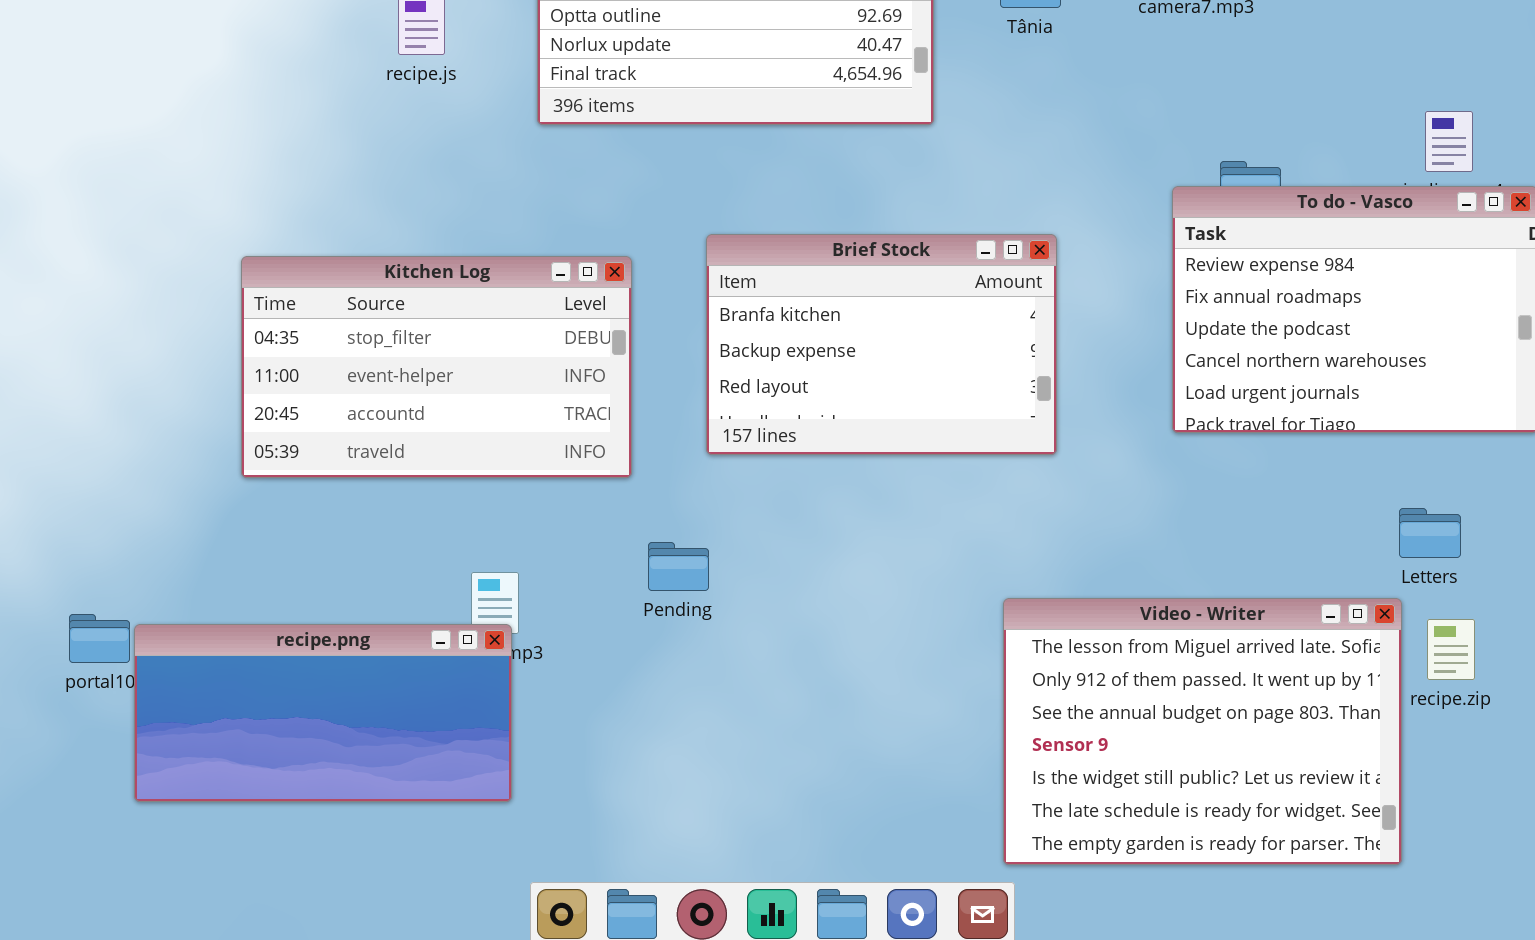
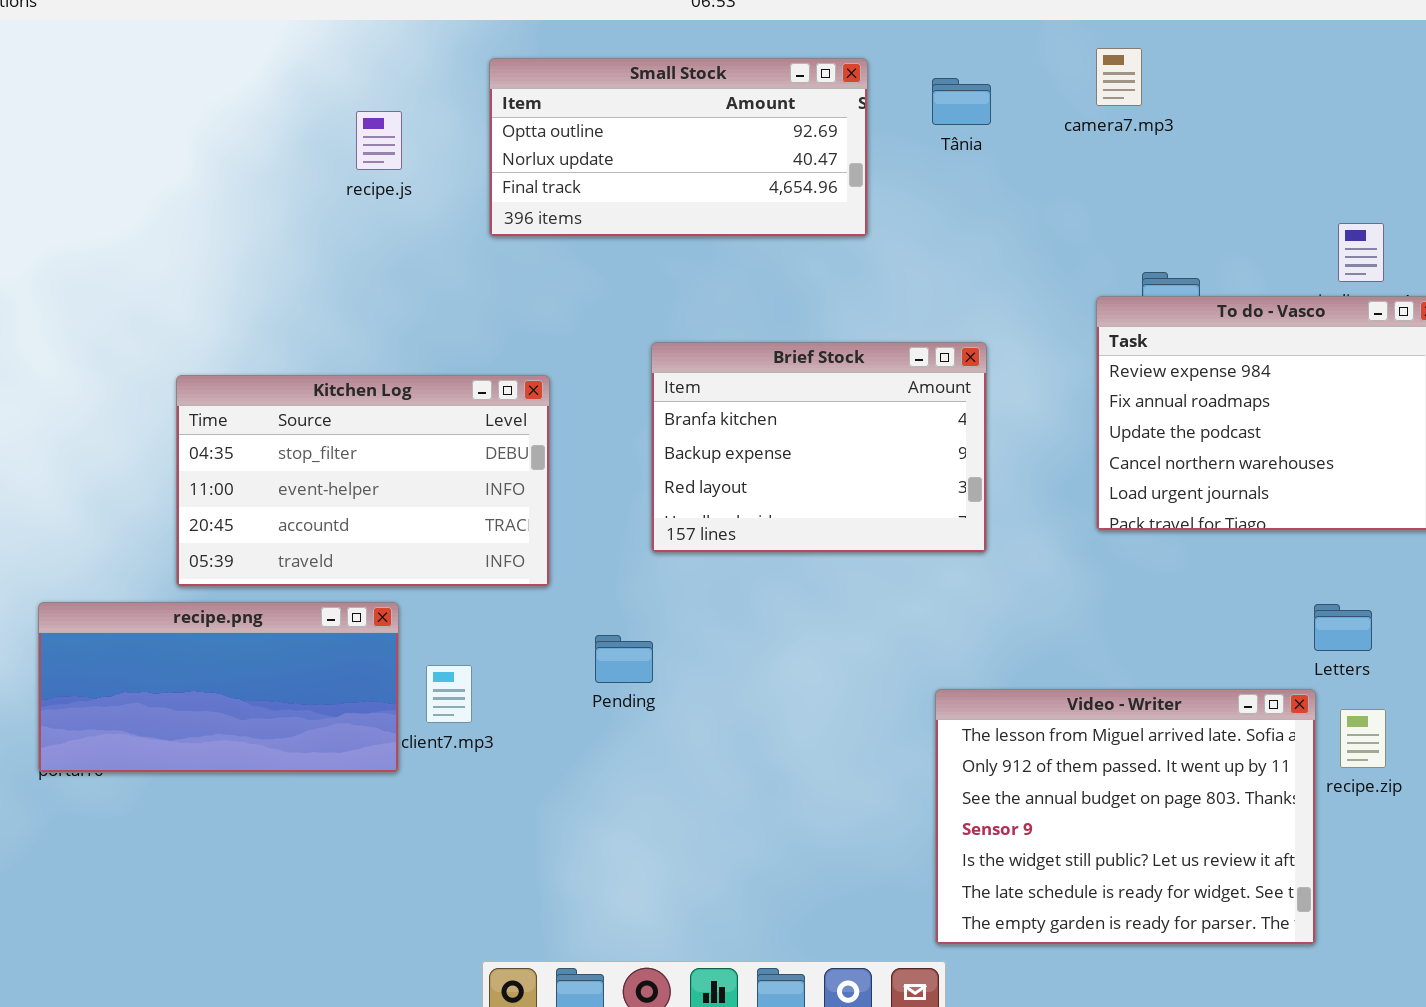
Kitchen Log: [241,256,632,478] -> [176,375,550,587], moved
recipe.png: [134,624,512,802] -> [38,602,399,773], moved

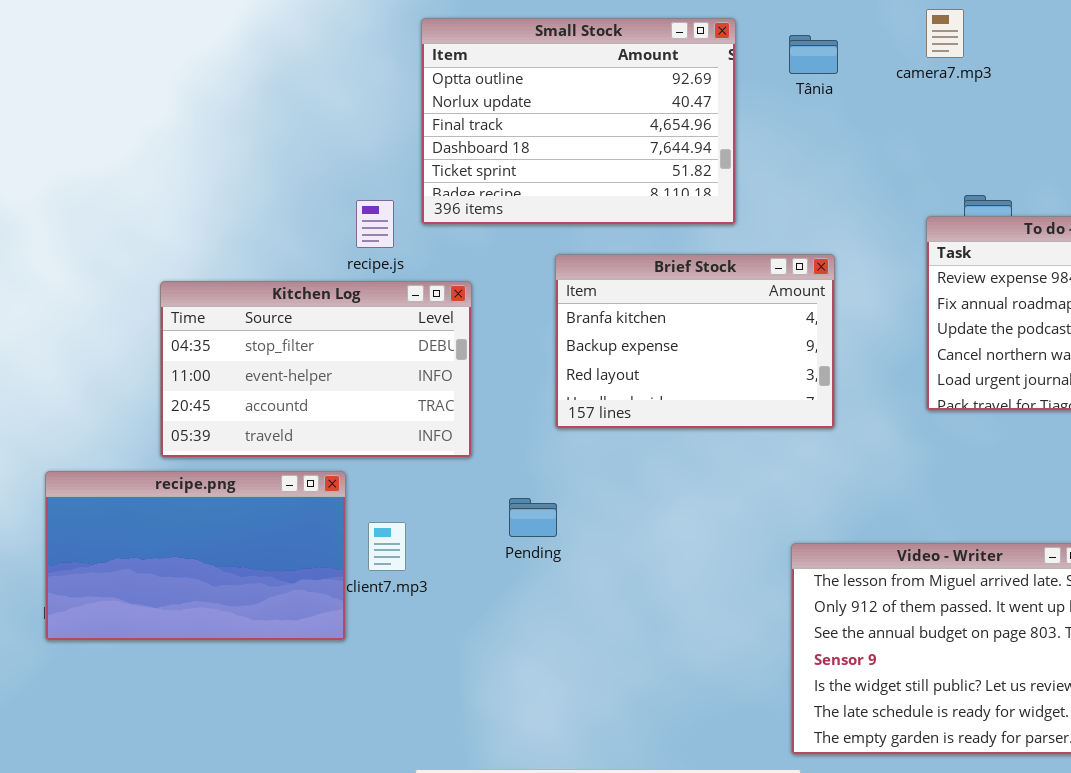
Small Stock: [489,58,868,237] -> [421,18,736,225], resized
recipe.js: [356,111,402,170] -> [356,200,394,248], moved
recipe.png: [38,602,399,773] -> [45,471,346,641], resized

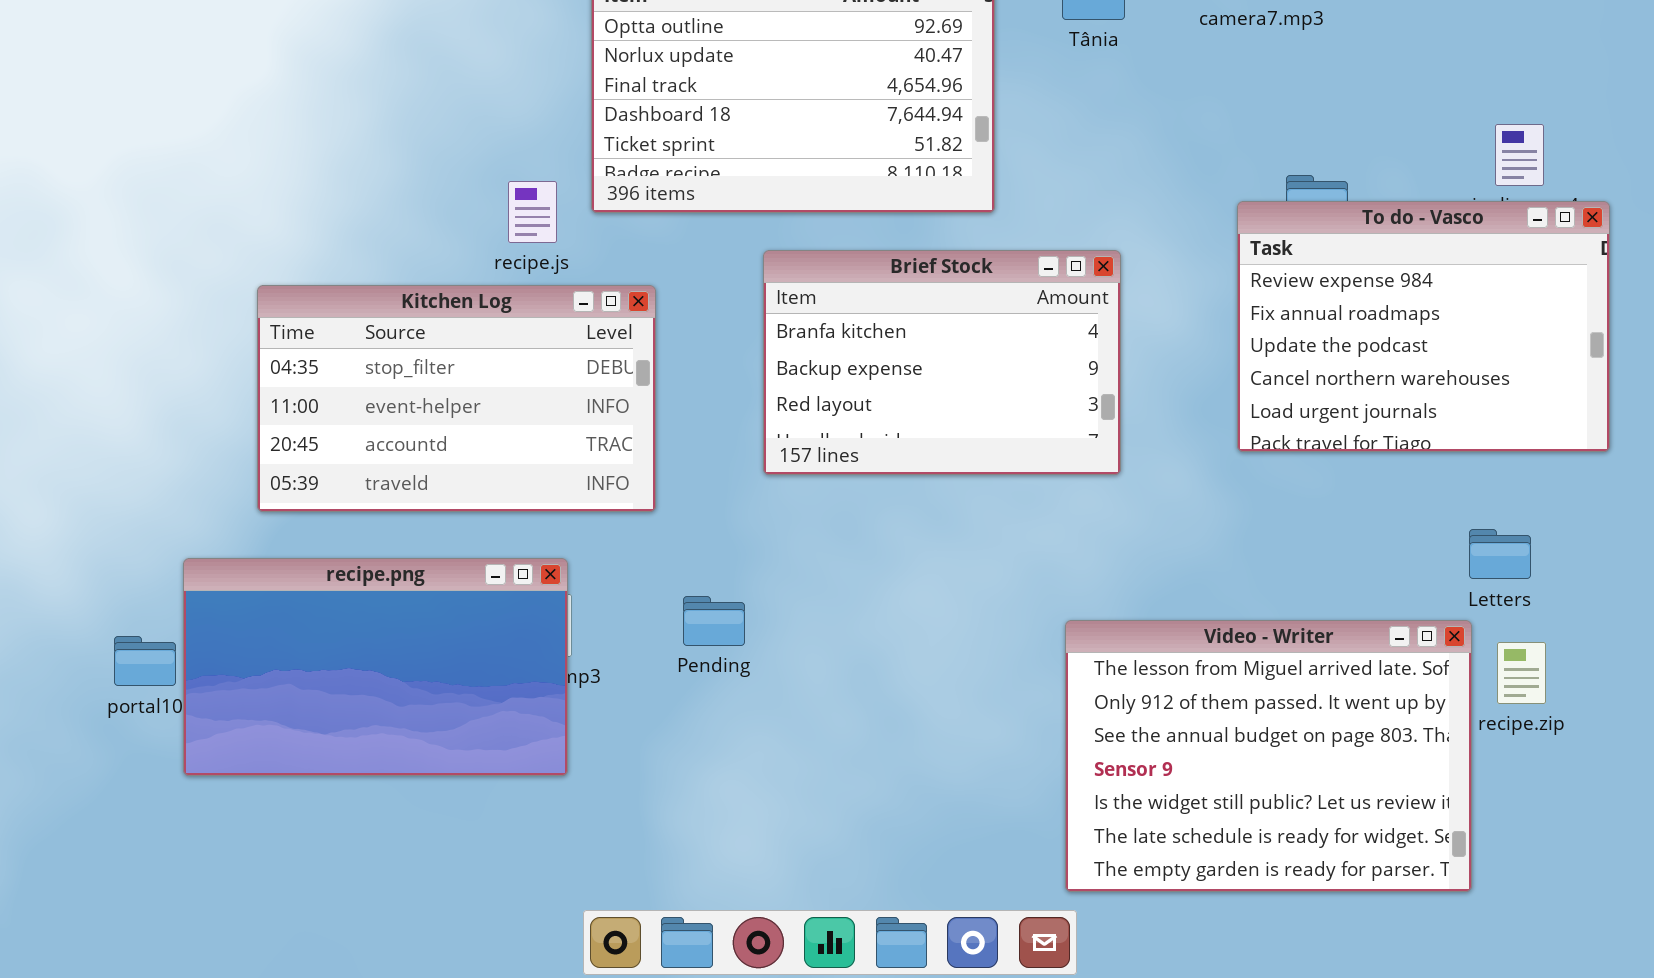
recipe.png: [45,471,346,641] -> [183,558,568,776], moved
Pending: [509,498,557,537] -> [683,596,745,646], moved

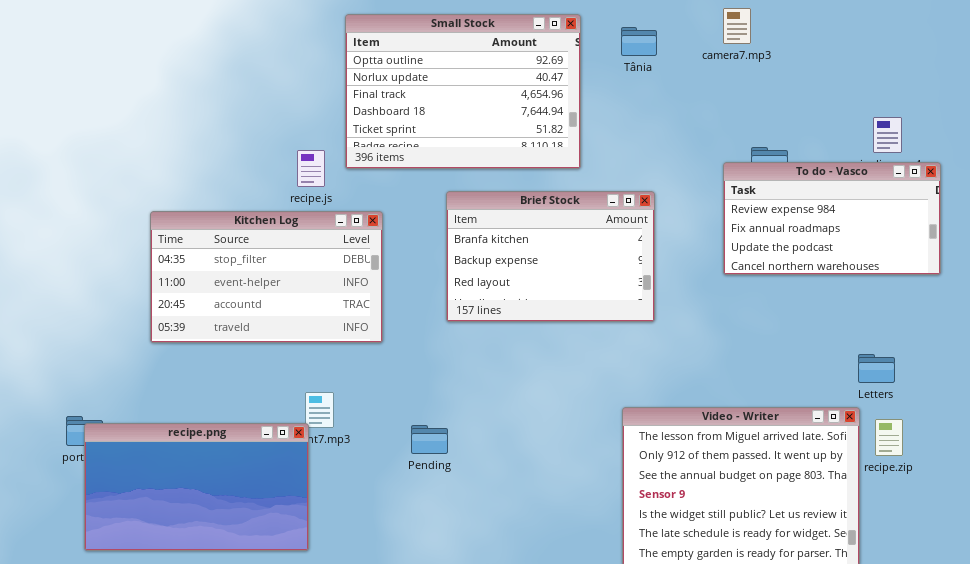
To do - Vasco: [1237,201,1610,452] -> [723,162,941,275], resized
recipe.png: [183,558,568,776] -> [84,423,309,551], moved
Pending: [683,596,745,646] -> [411,425,448,454], moved

